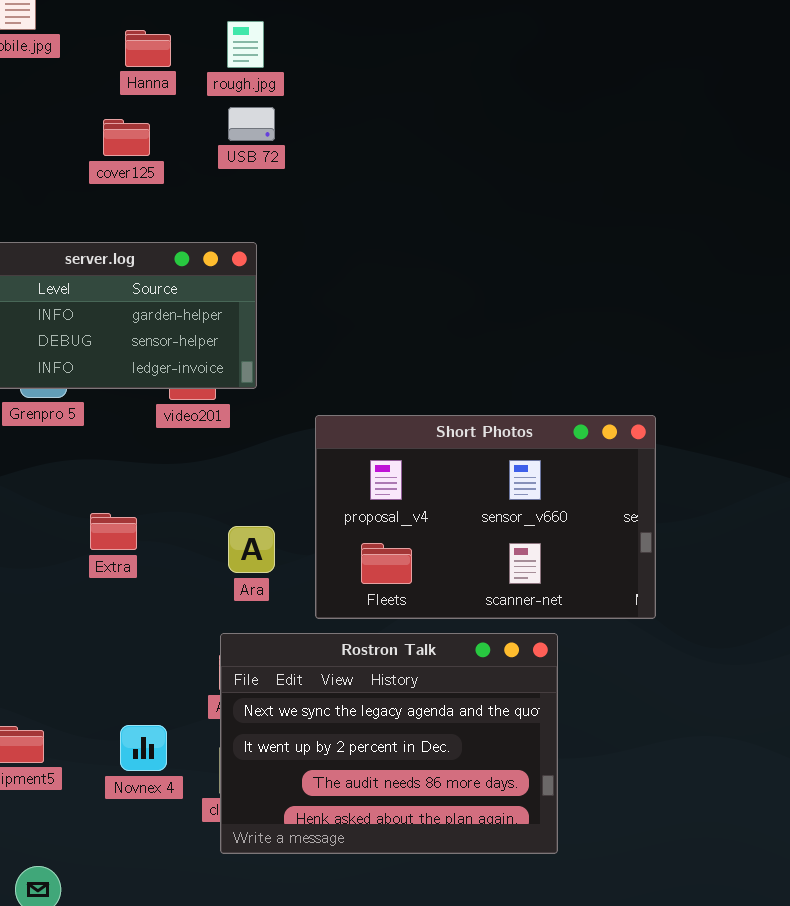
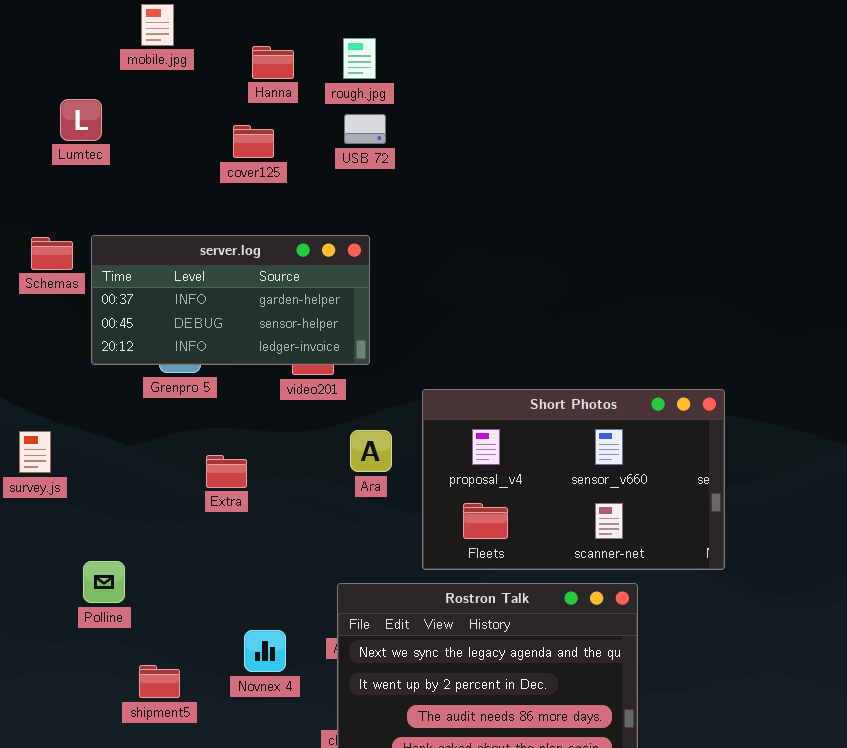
Extra: [90,513,137,550] -> [206,455,247,488], moved
Ara: [228,526,275,573] -> [350,430,392,472], moved
Novnex 4: [120,725,167,771] -> [244,630,286,672], moved

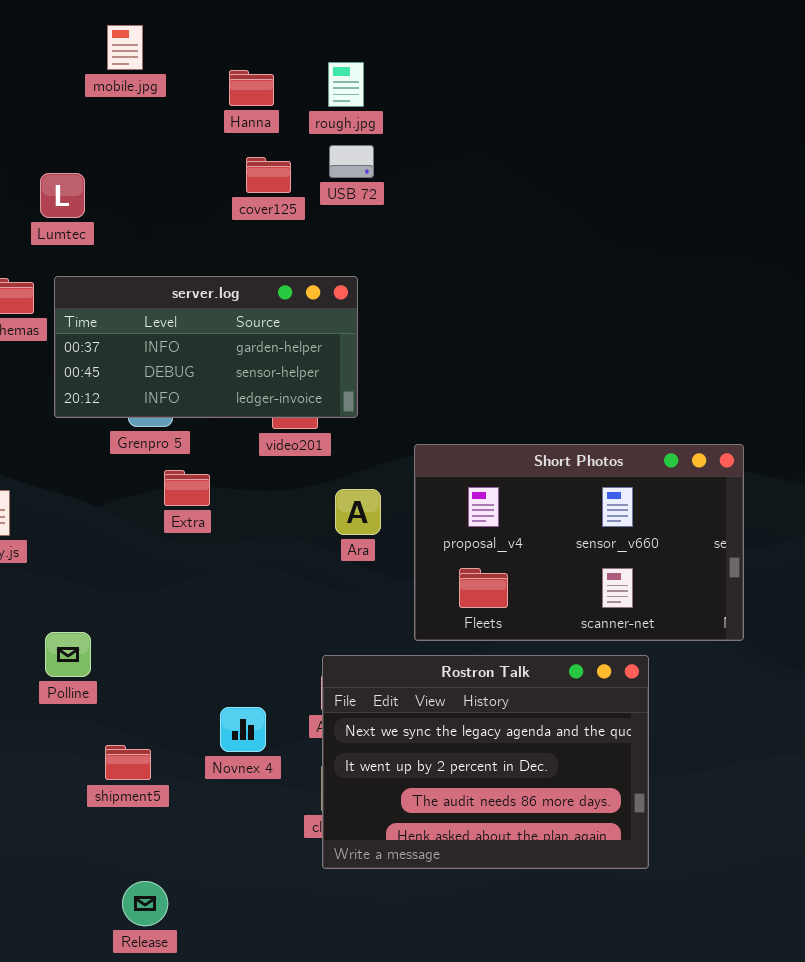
Lumtec: [60,99,102,141] -> [40,173,85,218], moved
cover125: [233,125,274,158] -> [246,157,291,193], moved
Extra: [206,455,247,488] -> [164,470,210,506], moved

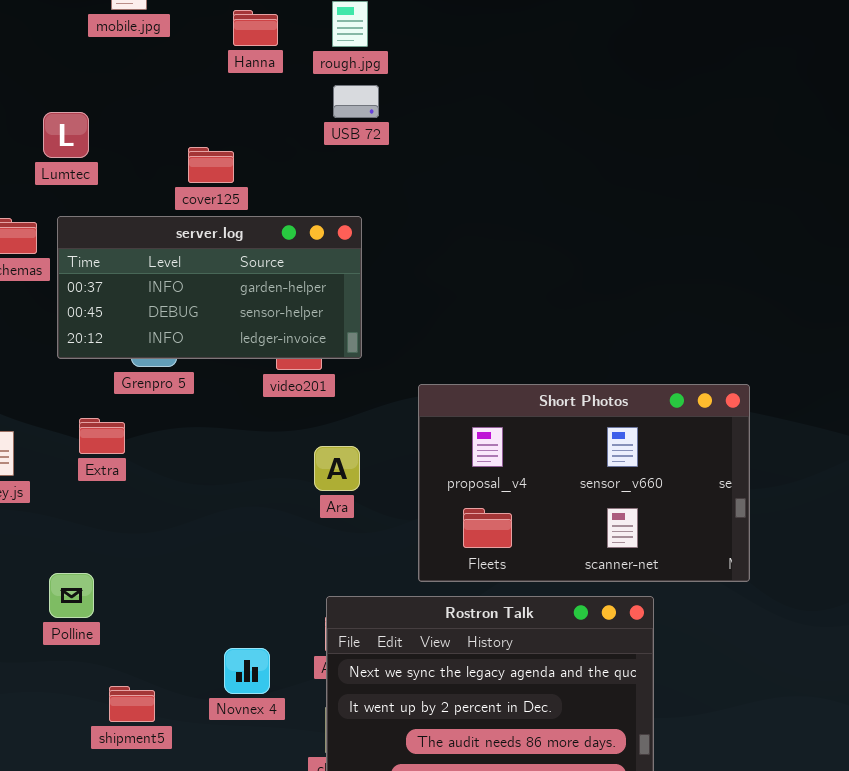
cover125: [246,157,291,193] -> [188,147,234,183], moved
Extra: [164,470,210,506] -> [79,418,125,454], moved
Ara: [335,489,381,535] -> [314,446,360,491], moved

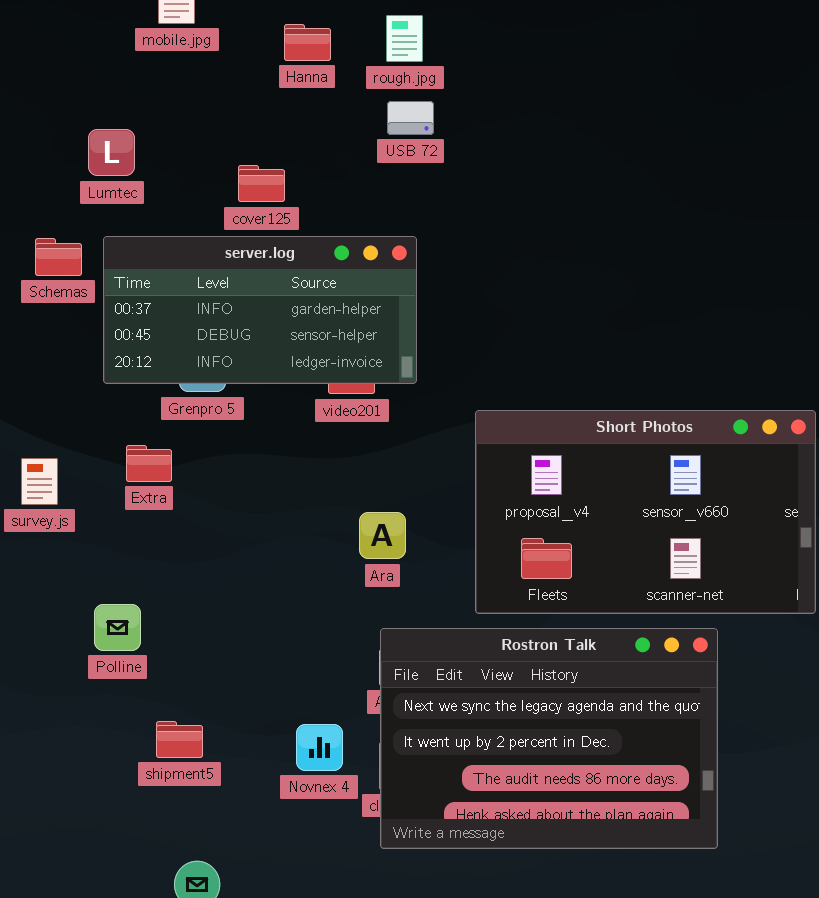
Ara: [314,446,360,491] -> [359,512,406,559], moved
Novnex 4: [224,648,270,694] -> [296,724,343,771], moved

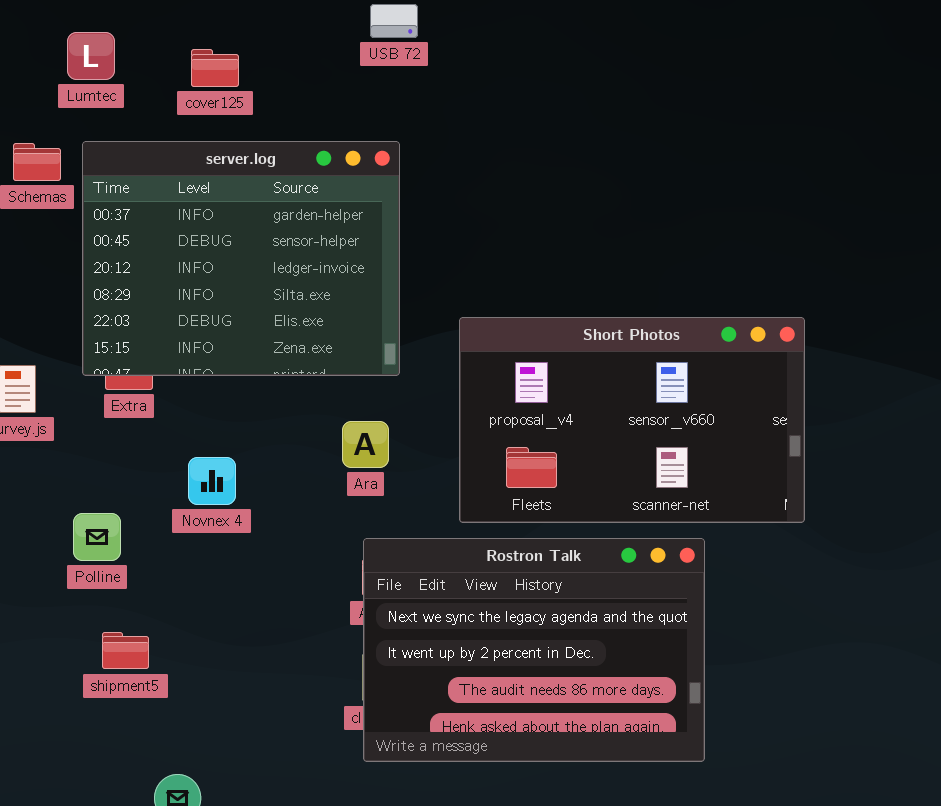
cover125: [238,165,285,202] -> [191,49,239,87], moved
server.log: [103,236,417,384] -> [82,141,400,376], resized
shipment5: [156,721,203,758] -> [102,632,149,669], moved
Novnex 4: [296,724,343,771] -> [188,457,236,505], moved

